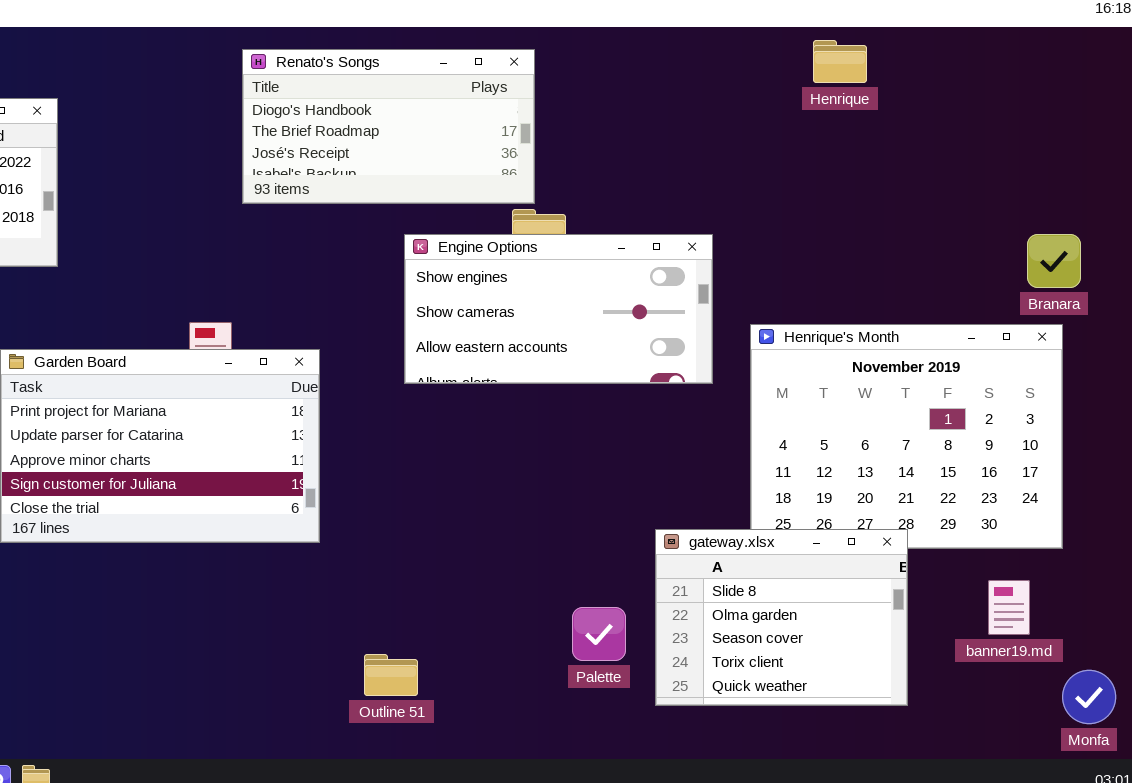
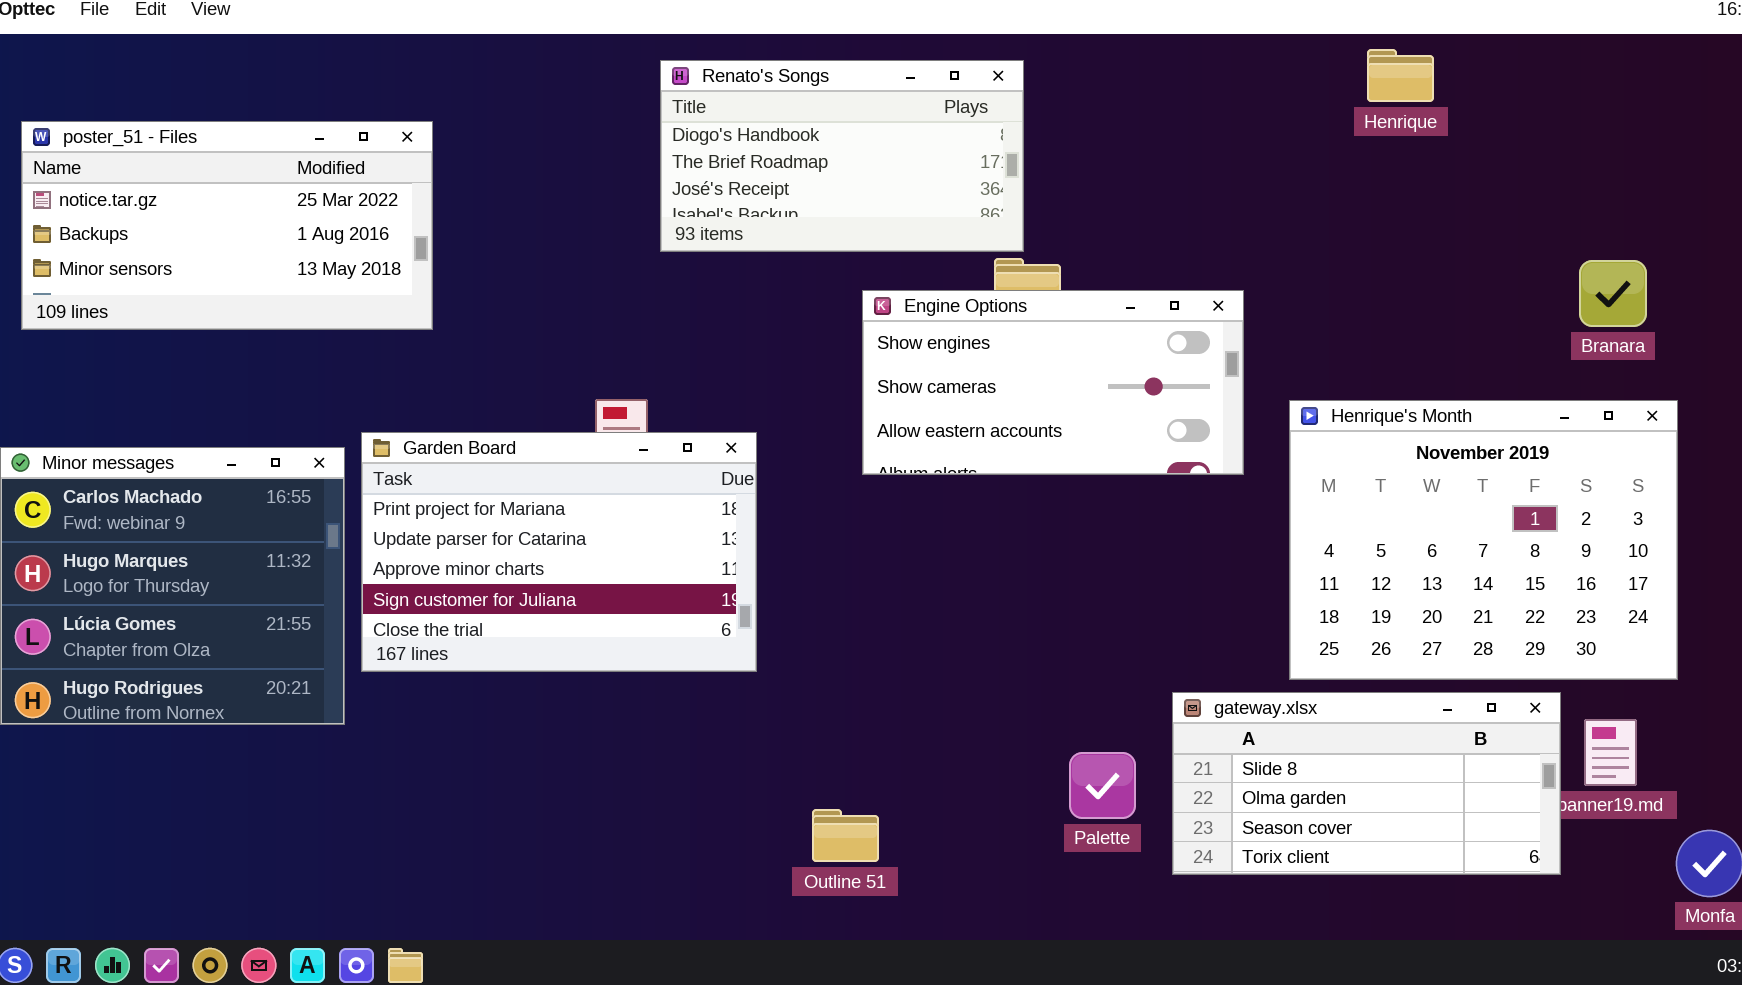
Branara: [1027,234,1081,288] -> [1579,260,1647,327], moved
gateway.xlsx: [655,529,908,706] -> [1172,692,1561,875], resized

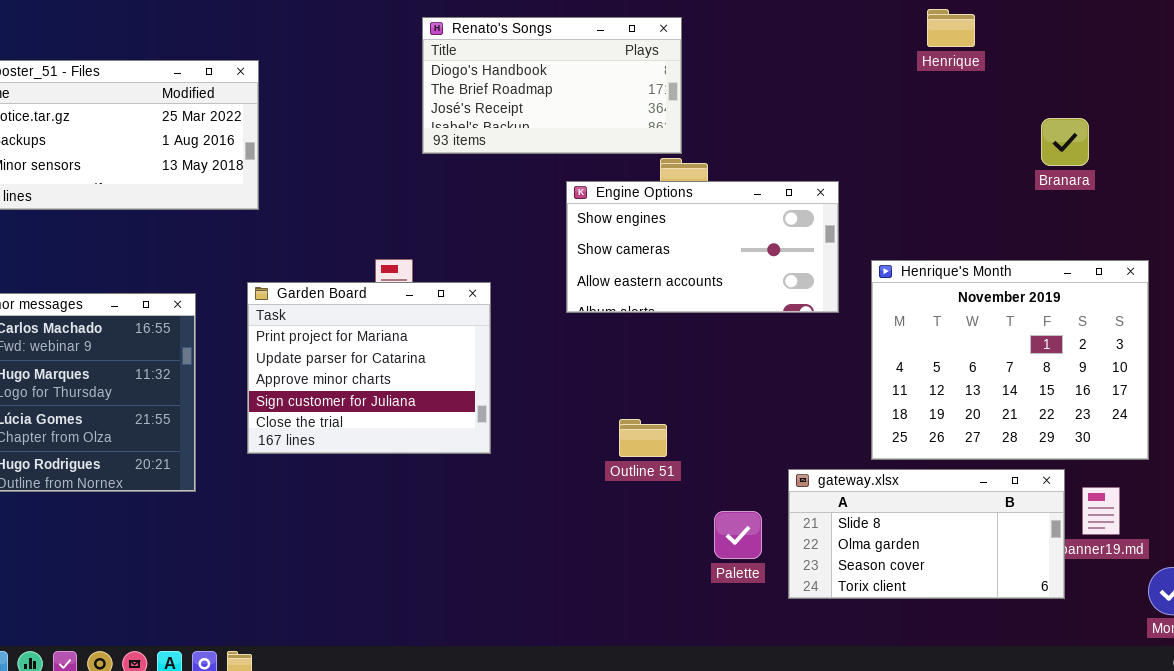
Branara: [1579,260,1647,327] -> [1041,118,1089,166], moved
Garden Board: [361,432,757,672] -> [247,282,491,454], resized
Outline 51: [812,809,879,862] -> [619,419,667,457], moved

